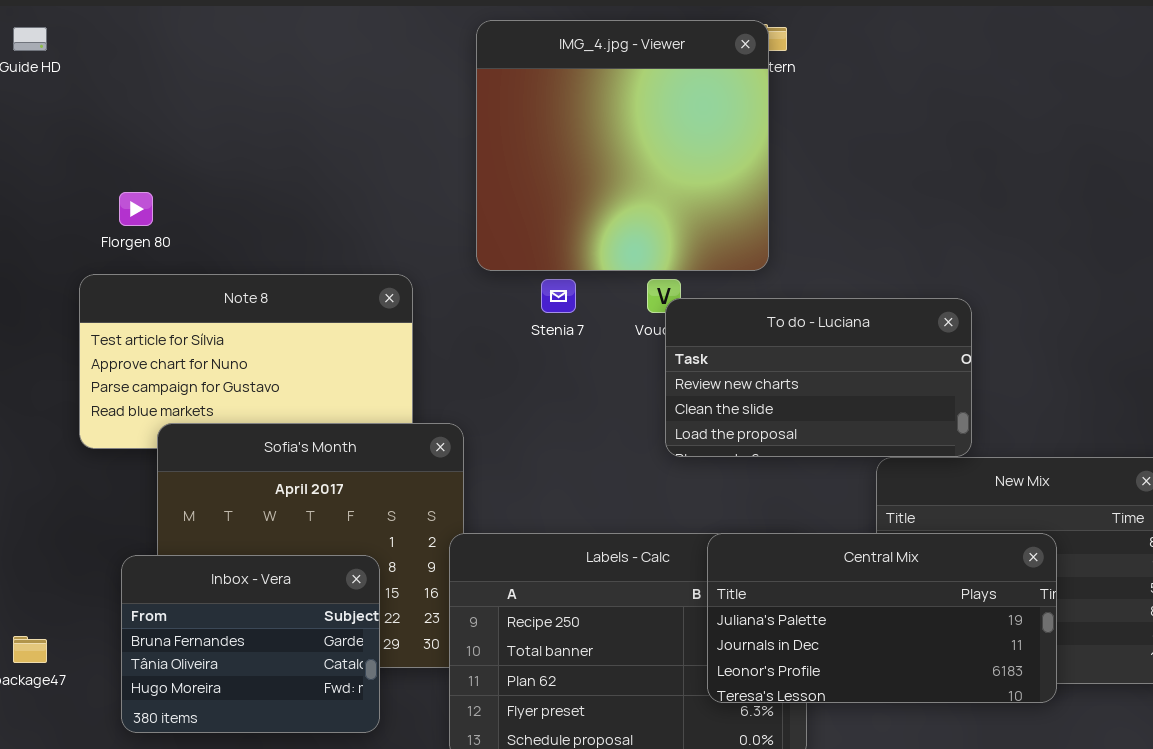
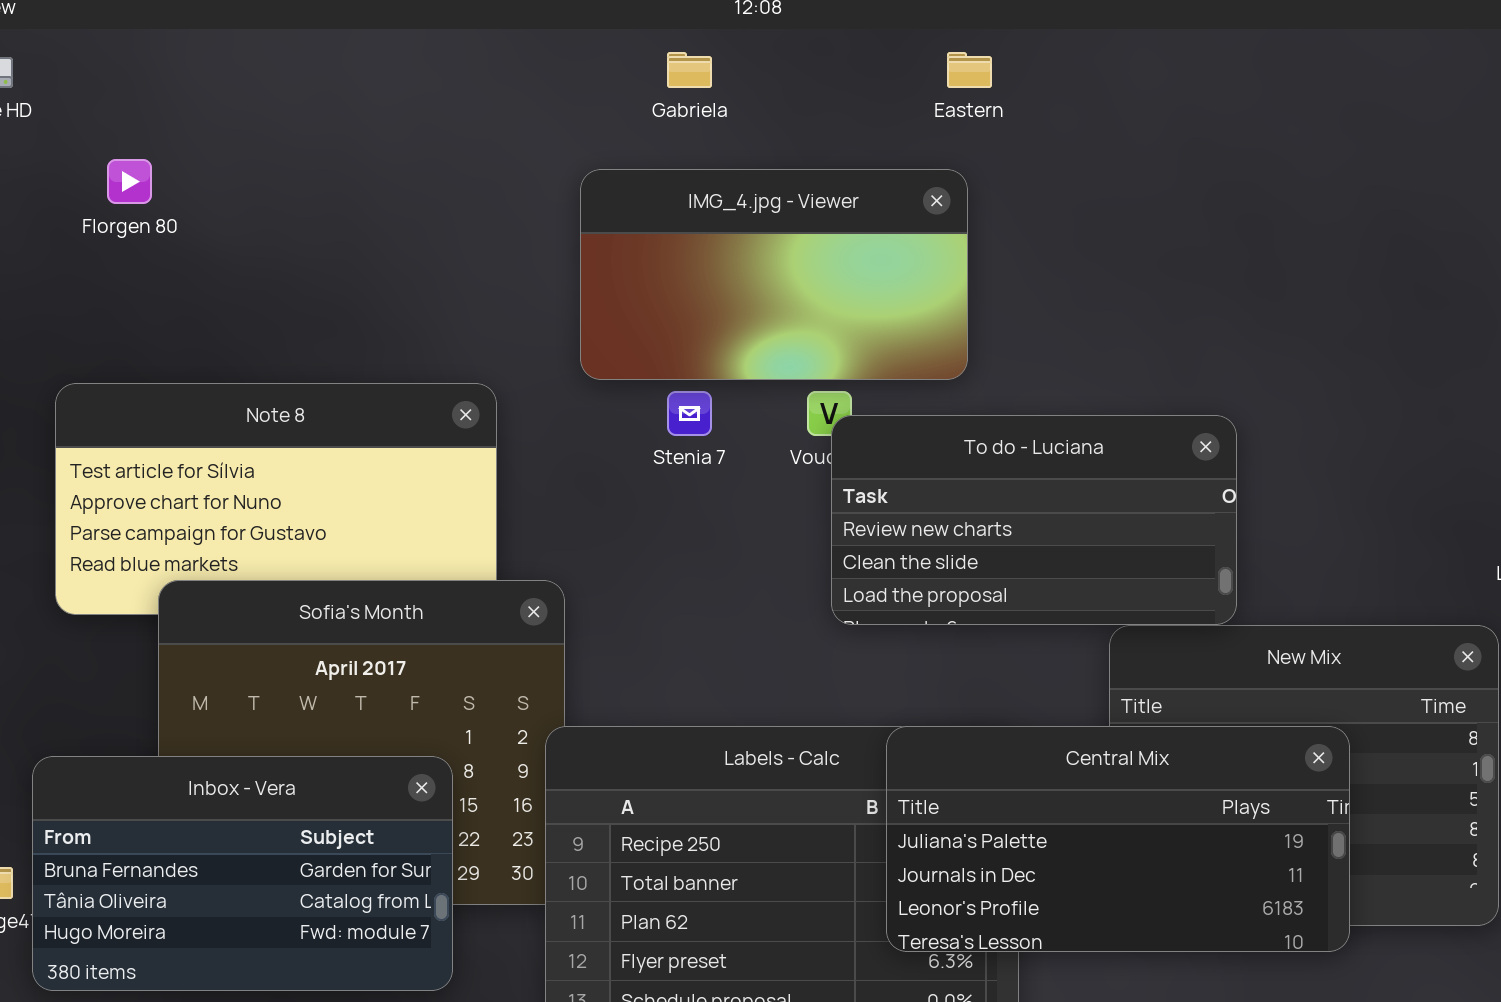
IMG_4.jpg - Viewer: [476,20,769,271] -> [580,169,968,380], resized
Florgen 80: [119,192,153,226] -> [107,159,152,204], moved
Inbox - Vera: [121,555,380,733] -> [32,756,453,991], resized

